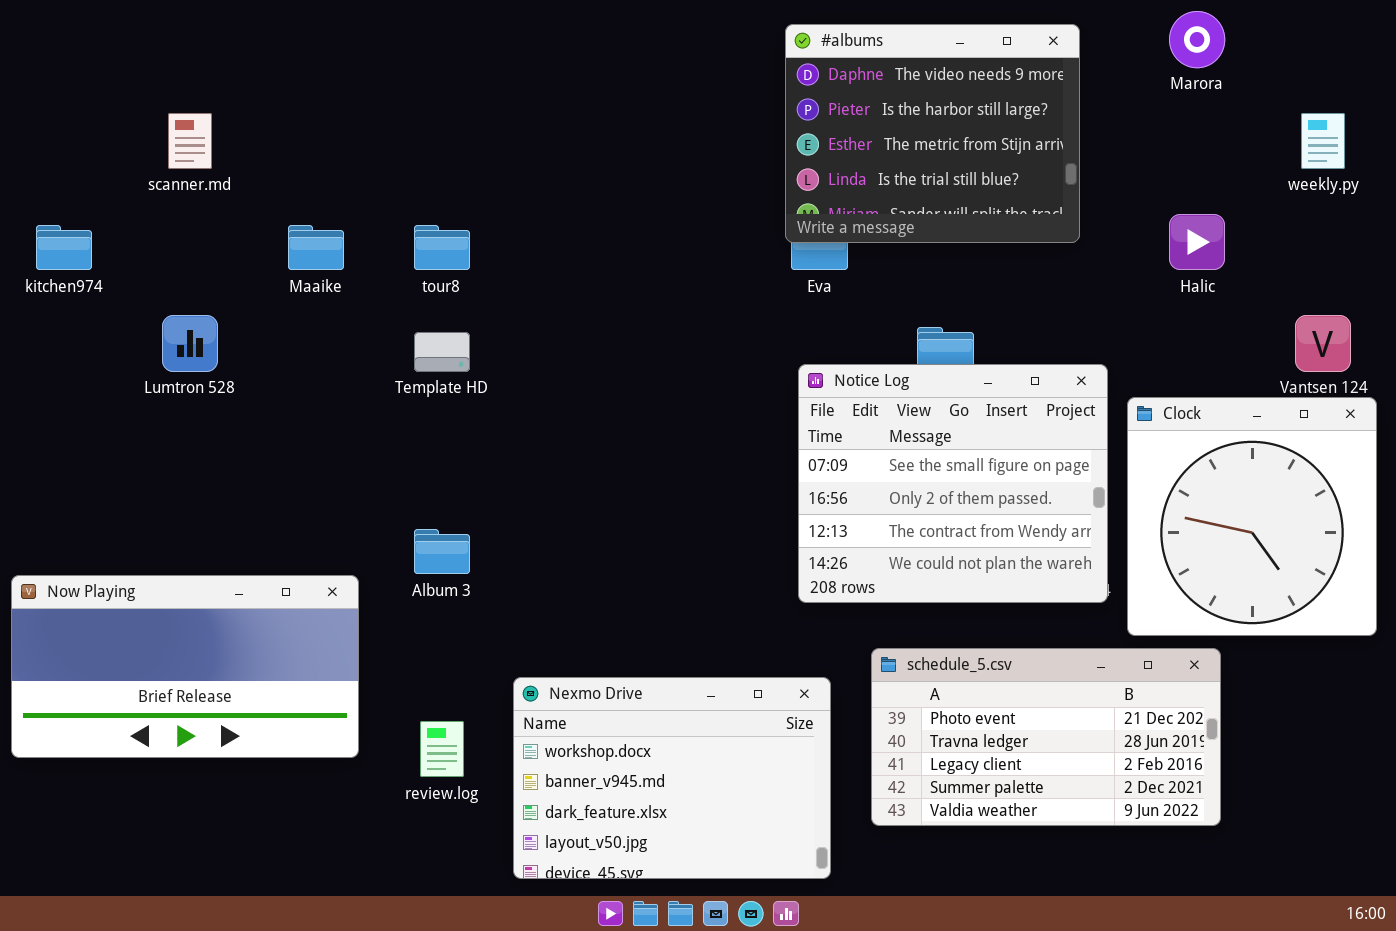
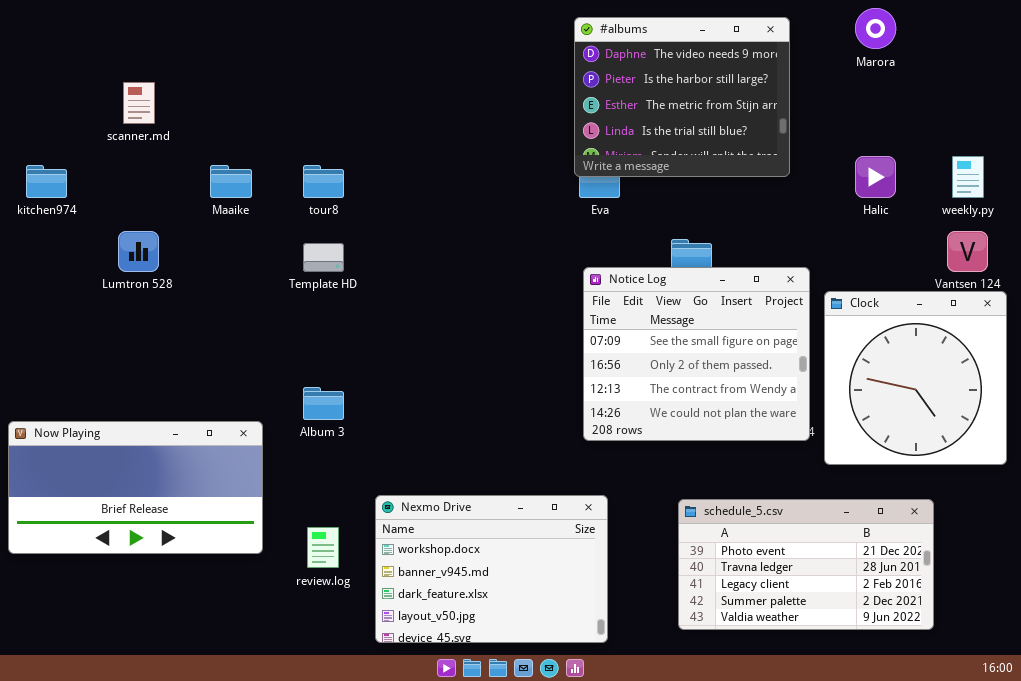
weekly.py: [1301,113,1345,169] -> [952,156,984,198], moved
schedule_5.csv: [871,648,1221,826] -> [678,499,934,630], moved

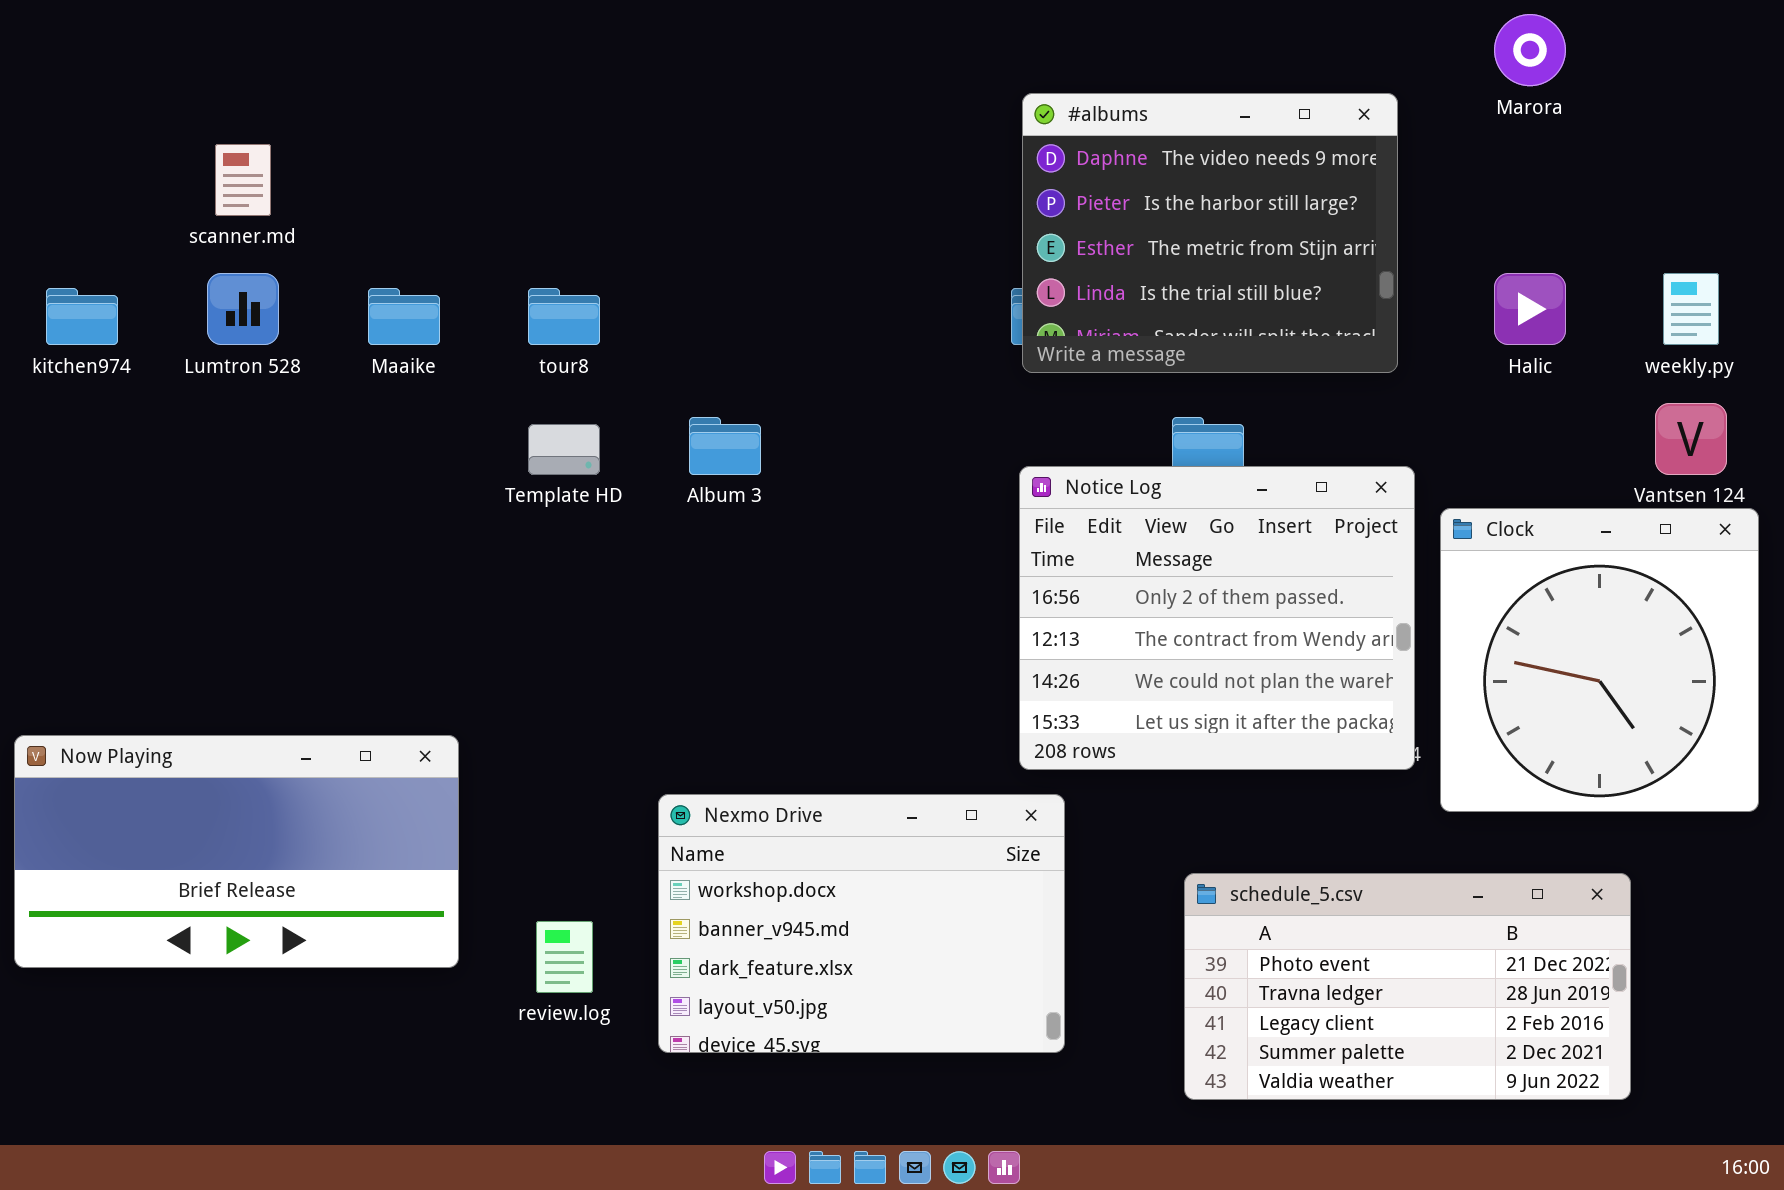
#albums: [574,17,790,177] -> [1022,93,1398,373], moved
Lumtron 528: [118,231,159,272] -> [207,273,279,345], moved
Notice Log: [583,267,810,441] -> [1019,466,1415,770], scrolled down 1 row
Album 3: [303,387,344,420] -> [689,417,761,475], moved
Nexmo Drive: [375,495,608,643] -> [658,794,1065,1053], moved

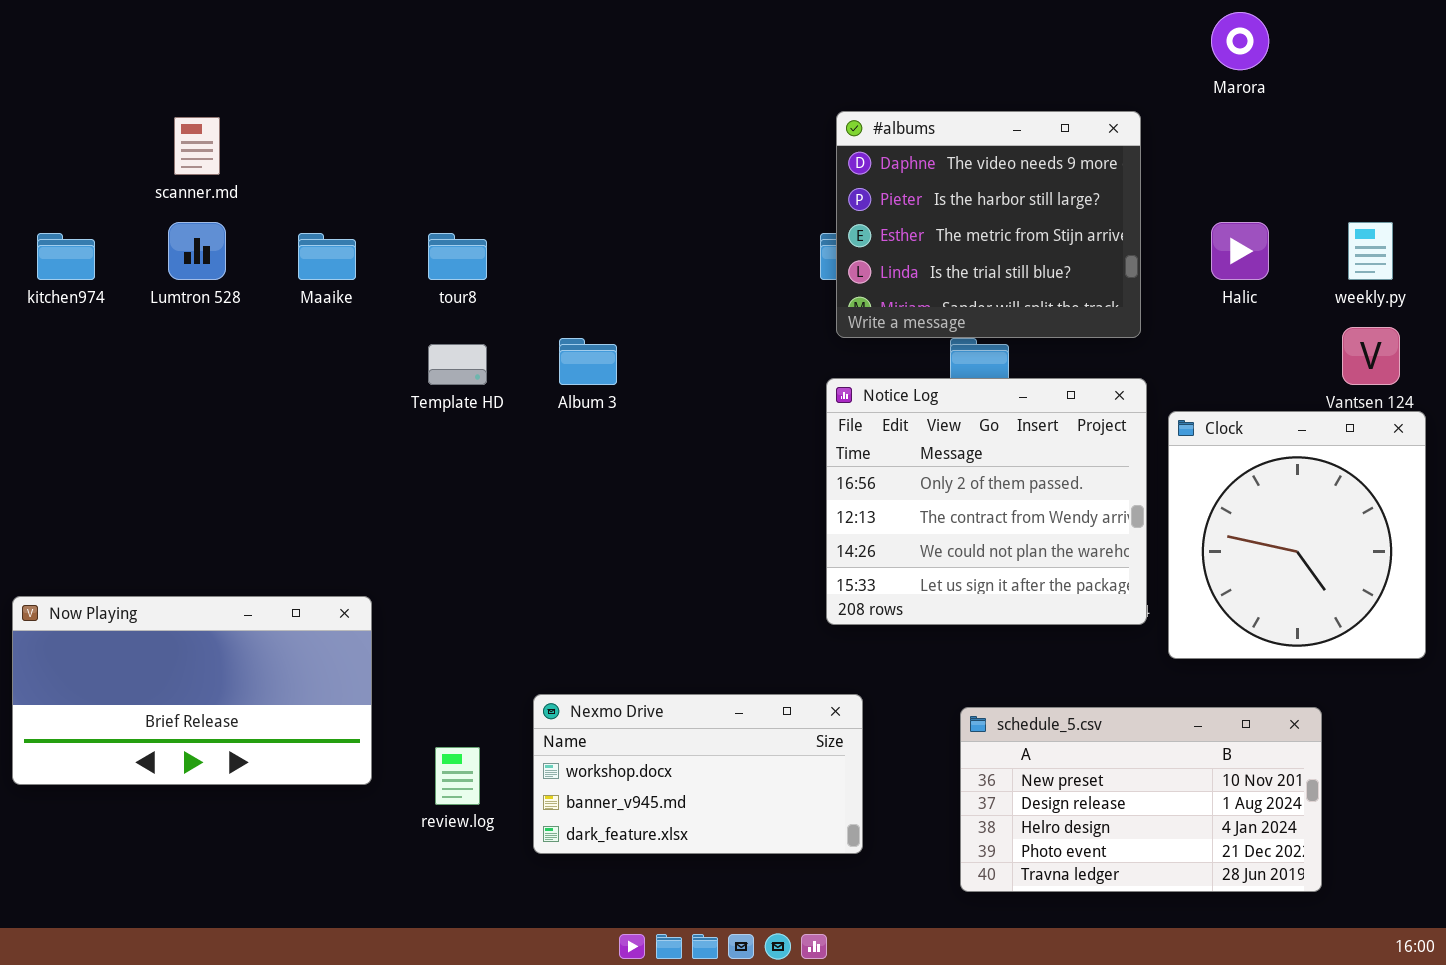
#albums: [1022,93,1398,373] -> [836,111,1141,338], moved
Nexmo Drive: [658,794,1065,1053] -> [533,694,863,854], resized
schedule_5.csv: [1184,873,1631,1100] -> [960,707,1322,892], scrolled up 3 rows

